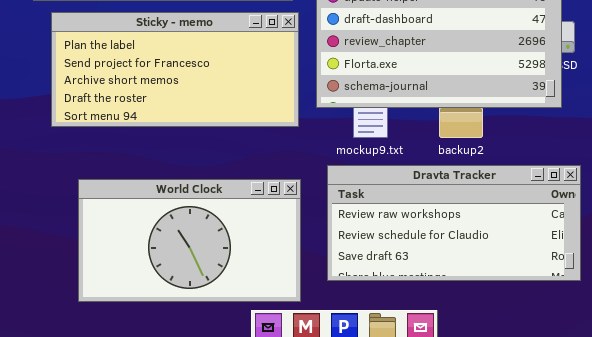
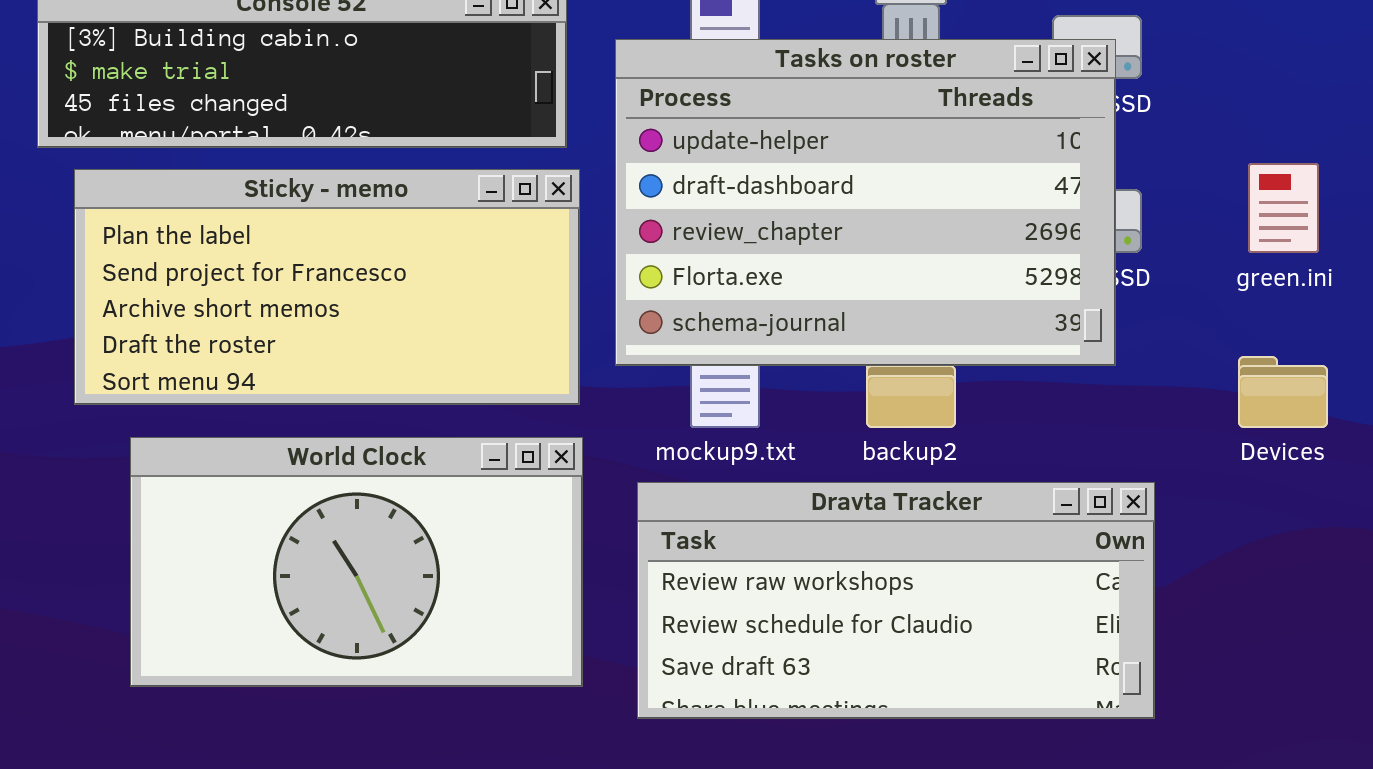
World Clock: [78,179,301,302] -> [130,437,583,687], moved

